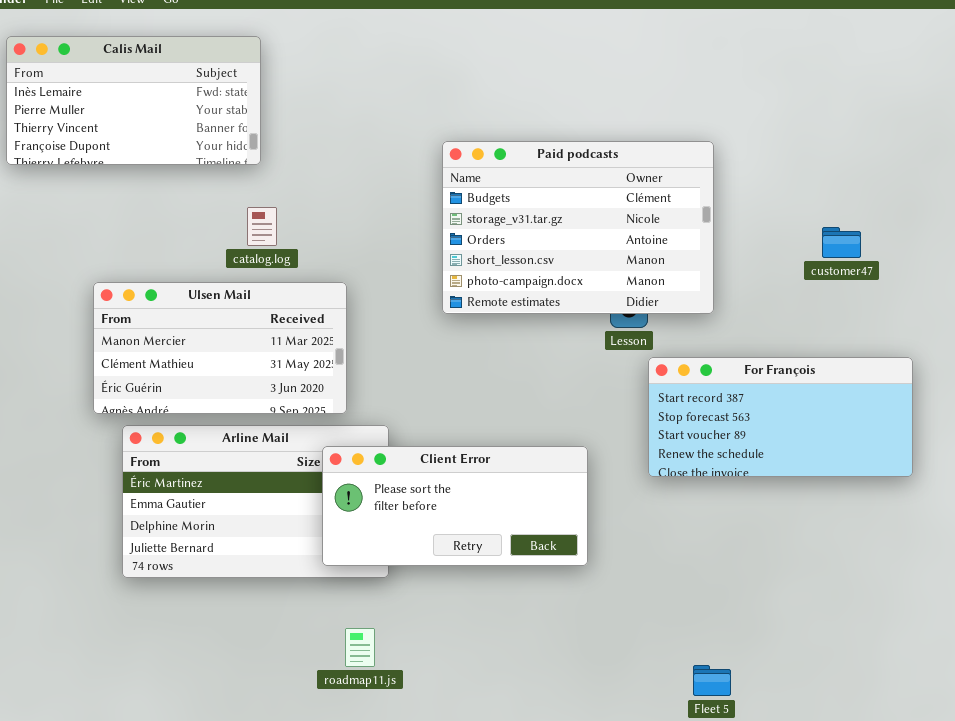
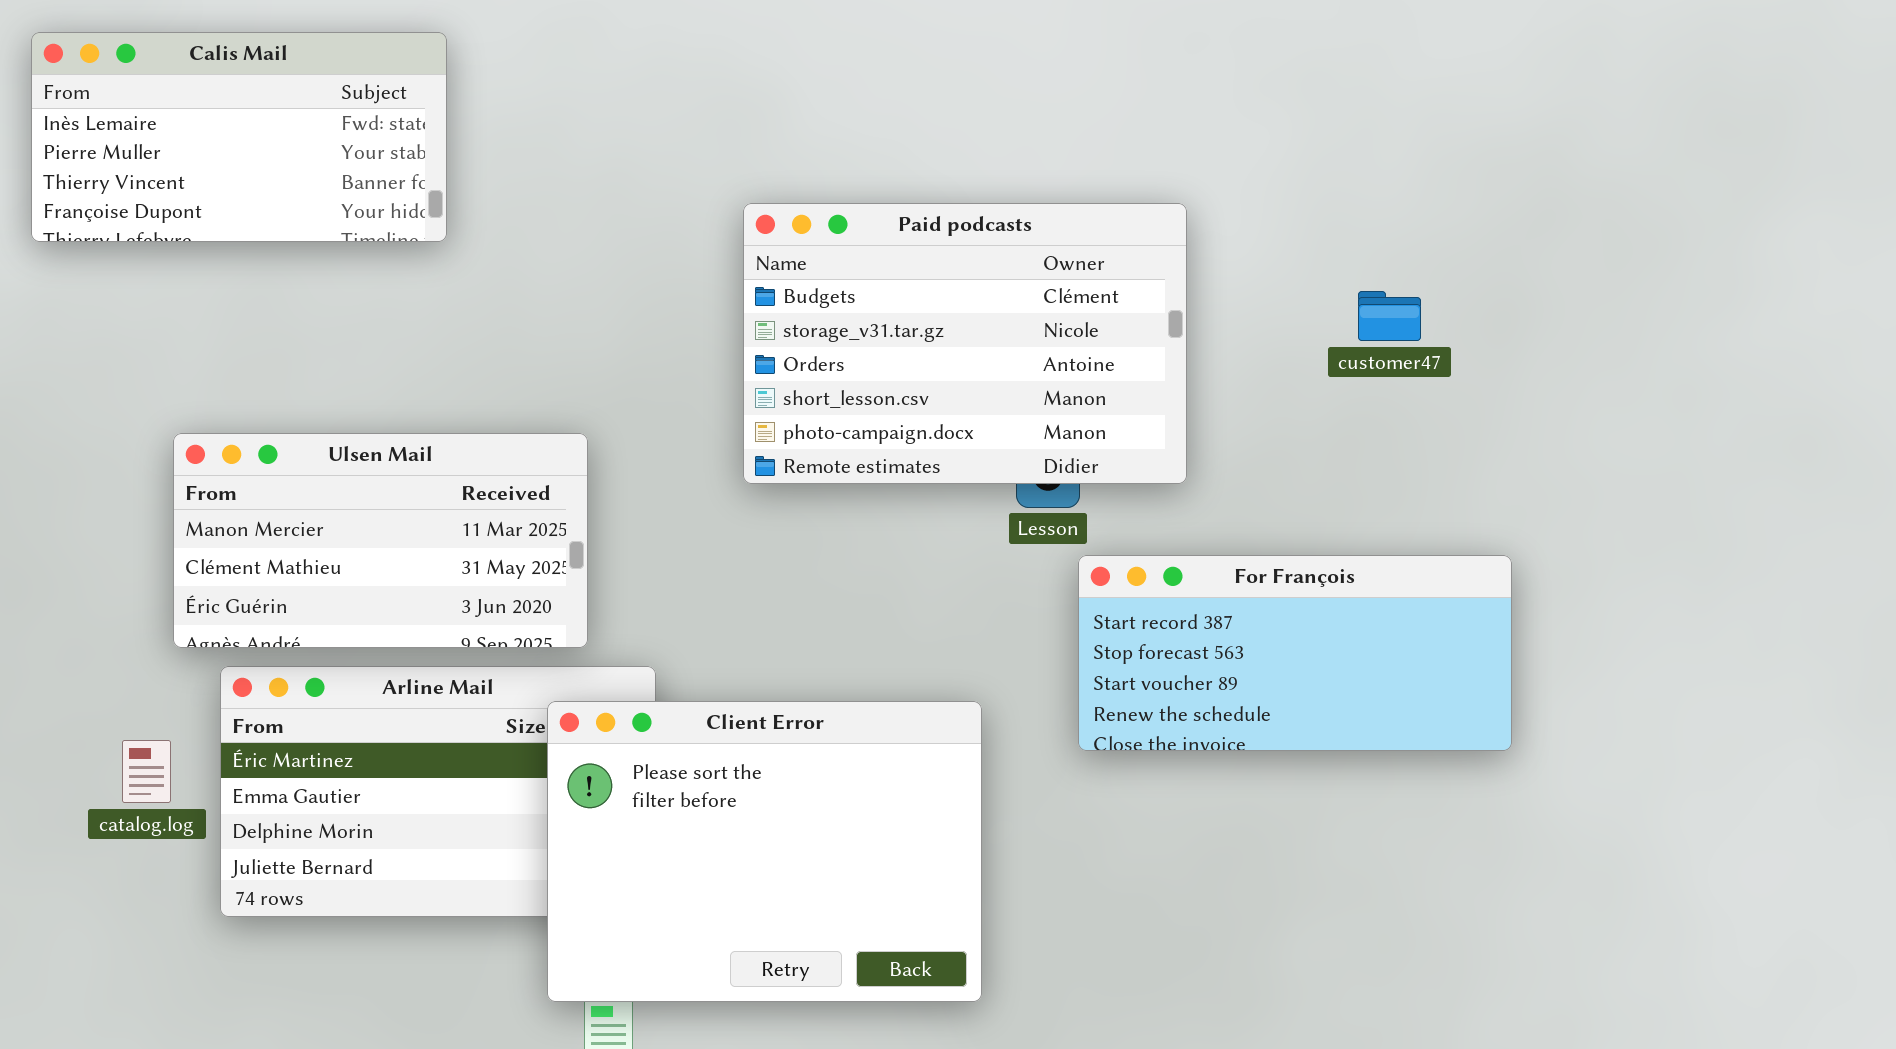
catalog.log: [247,207,277,246] -> [122,740,171,803], moved
customer47: [822,227,861,258] -> [1358,291,1421,341], moved
Client Error: [322,446,588,566] -> [547,701,982,1002], resized

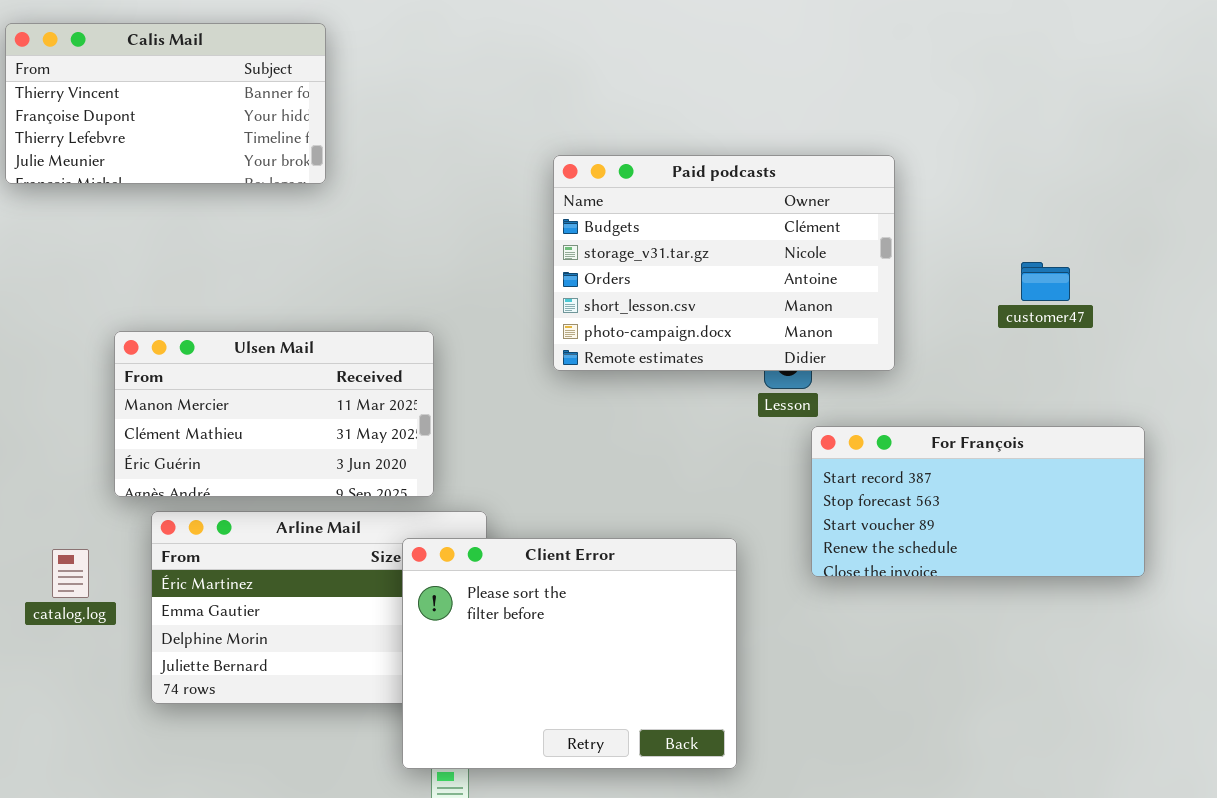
Calis Mail: [31,32,447,242] -> [5,23,326,184], scrolled down 2 rows
customer47: [1358,291,1421,341] -> [1021,262,1070,301], moved
catalog.log: [122,740,171,803] -> [52,549,89,598], moved

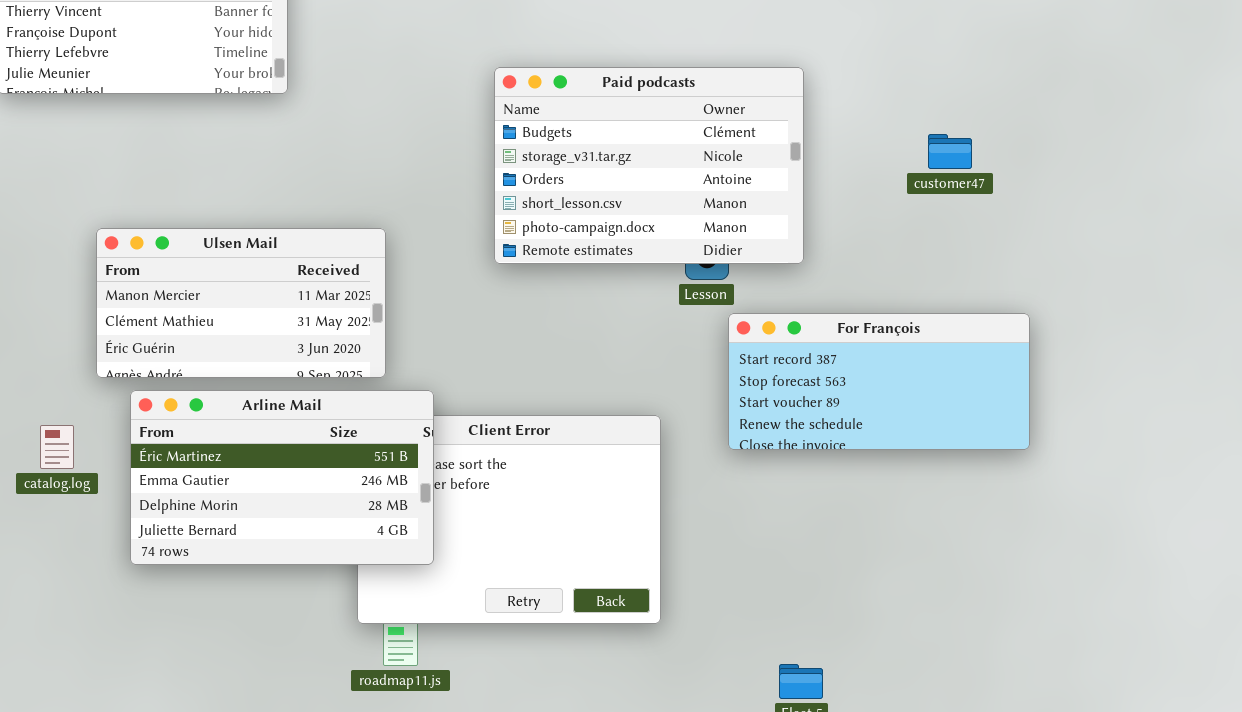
customer47: [1021,262,1070,301] -> [928,134,972,169], moved
Arline Mail: [151,511,487,704] -> [130,390,434,565], raised

